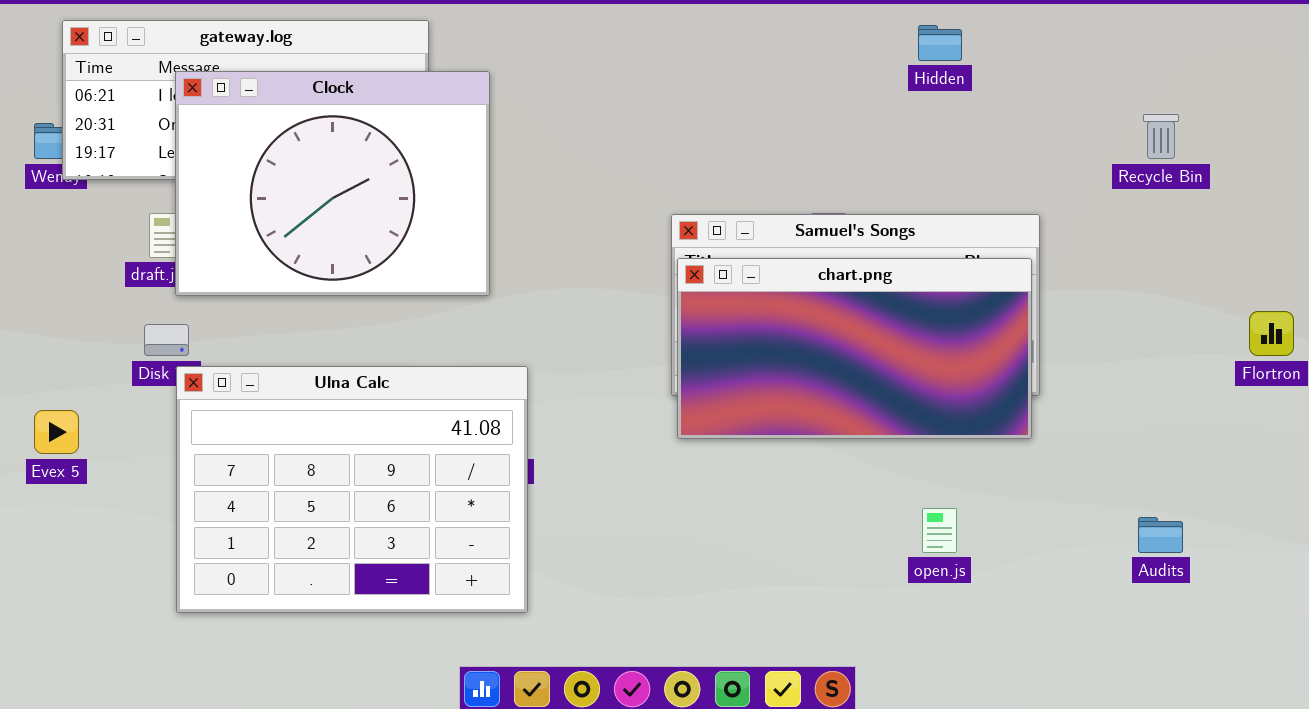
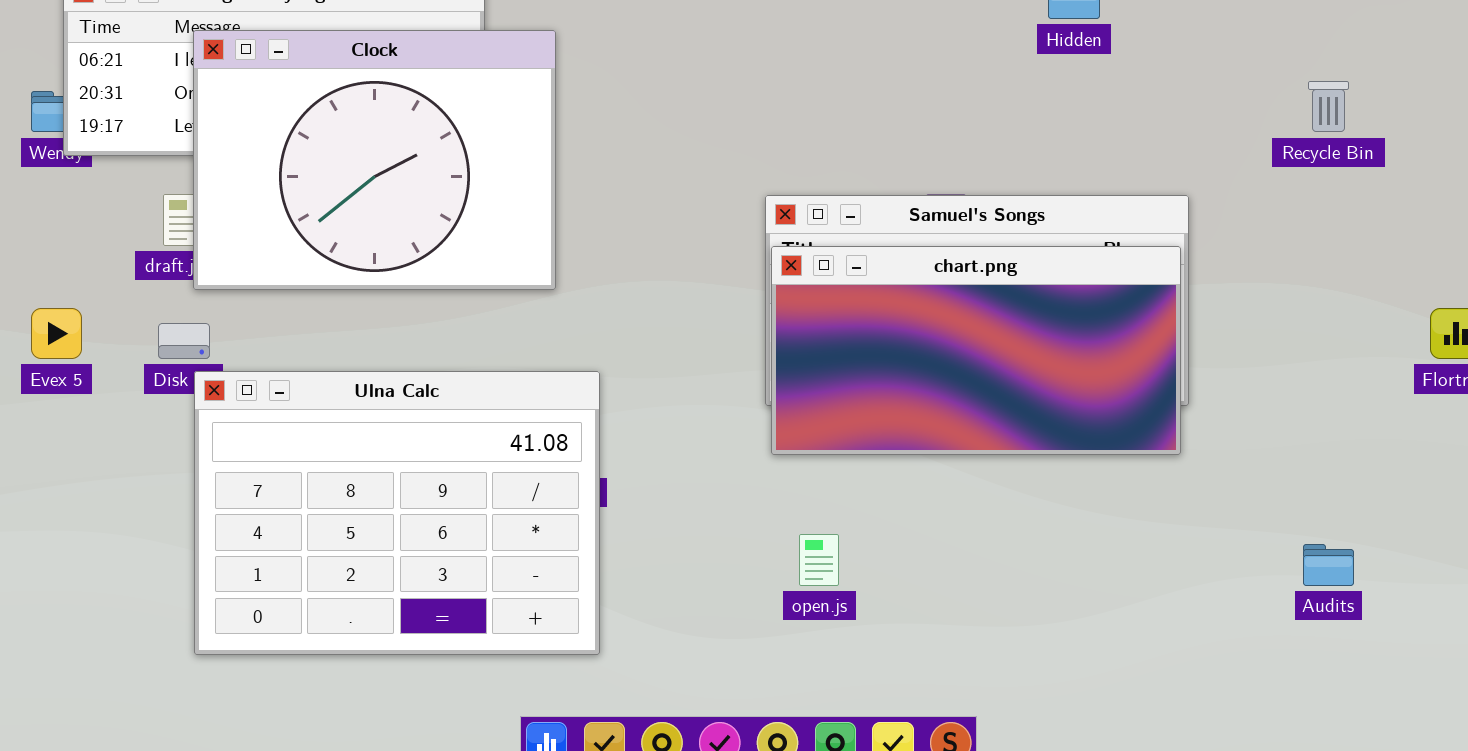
Evex 5: [34,410,79,454] -> [31,308,82,359], moved
open.js: [922,508,957,553] -> [799,534,839,586], moved

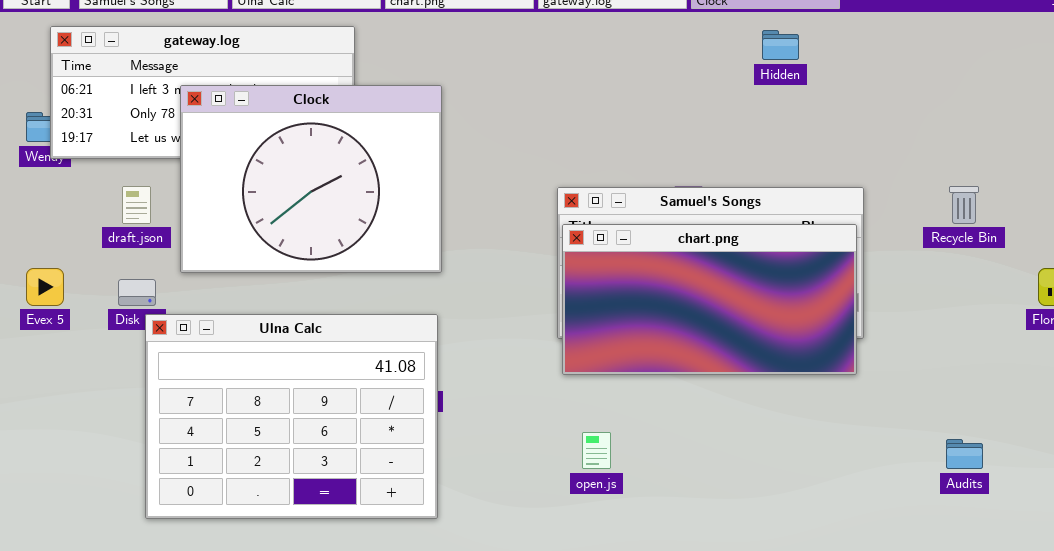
Clock: [193,30,556,290] -> [180,85,442,273], moved
Recycle Bin: [1308,81,1349,132] -> [949,186,979,224], moved

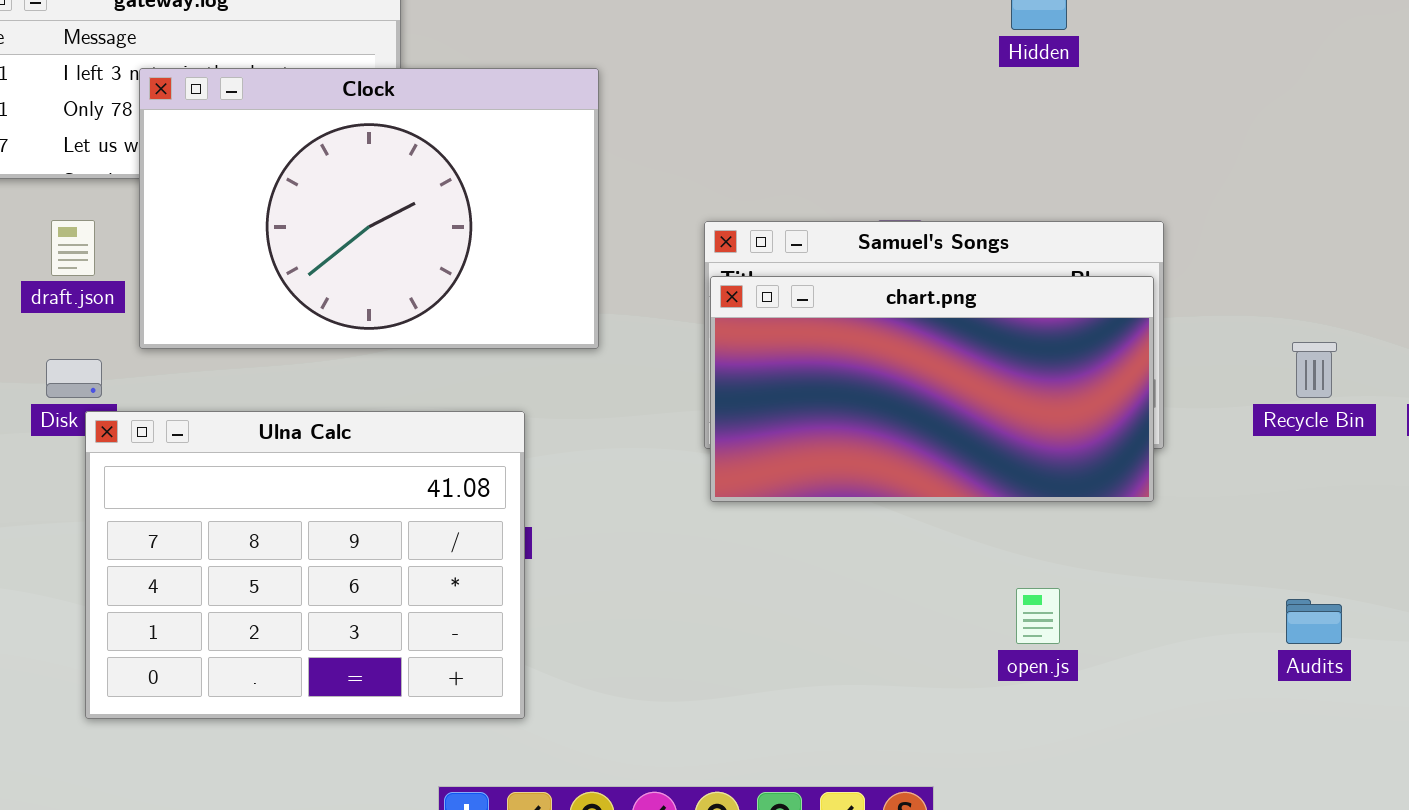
Clock: [180,85,442,273] -> [139,68,599,349], resized
Recycle Bin: [949,186,979,224] -> [1292,342,1337,398], moved
open.js: [582,432,611,469] -> [1016,588,1060,644], moved

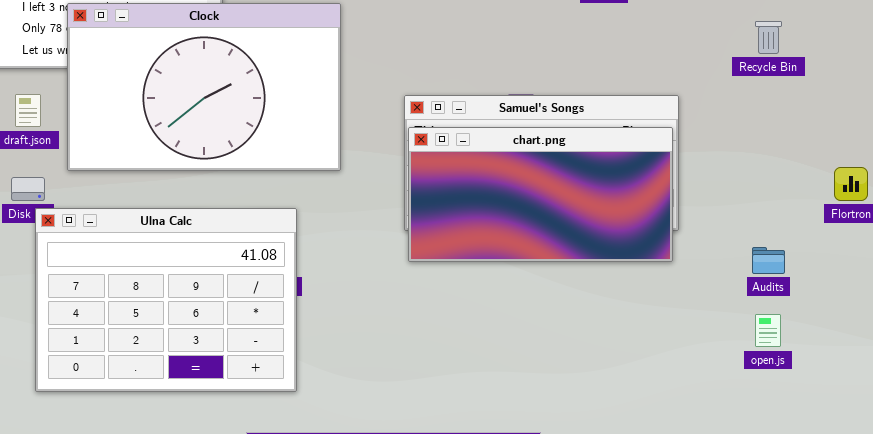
Recycle Bin: [1292,342,1337,398] -> [755,21,782,54], moved
open.js: [1016,588,1060,644] -> [755,314,781,347], moved
Audits: [1286,599,1342,644] -> [752,247,785,274], moved

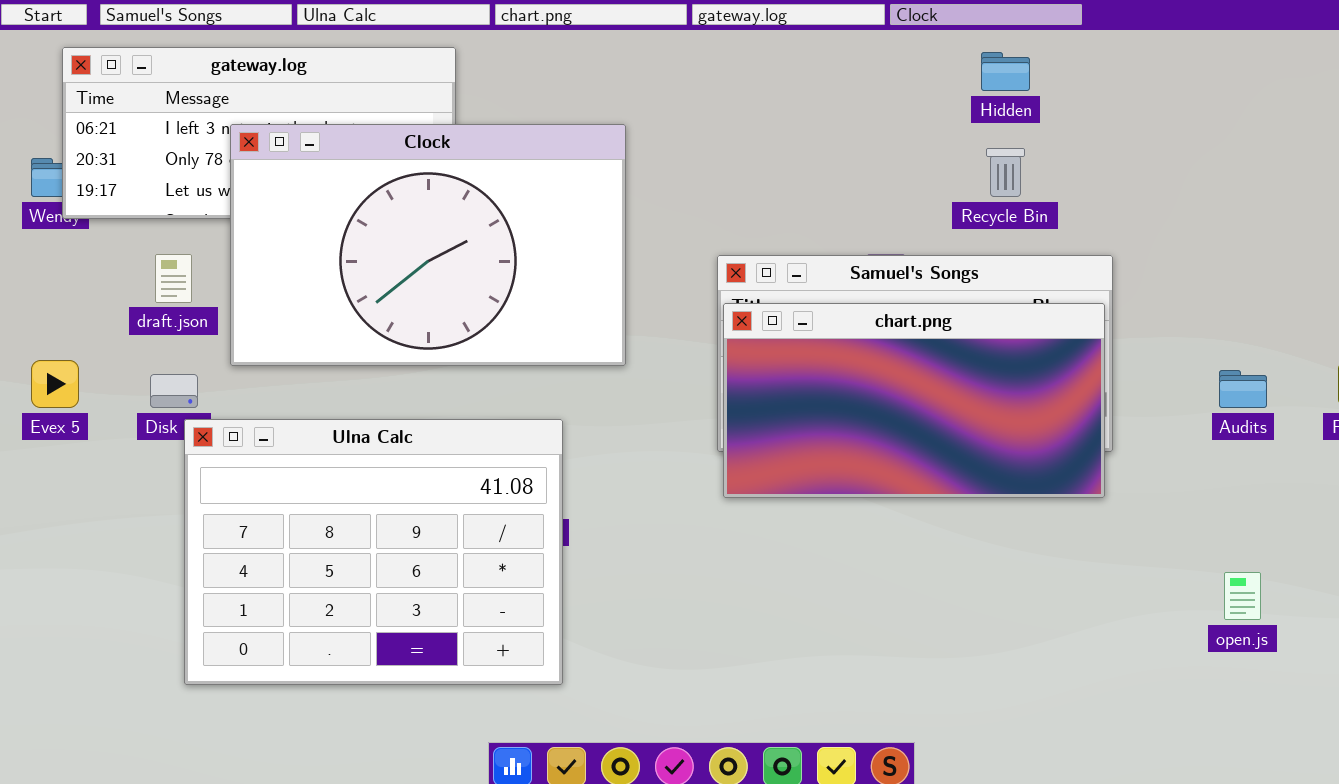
Recycle Bin: [755,21,782,54] -> [986,148,1025,197], moved
Audits: [752,247,785,274] -> [1219,370,1267,408], moved

